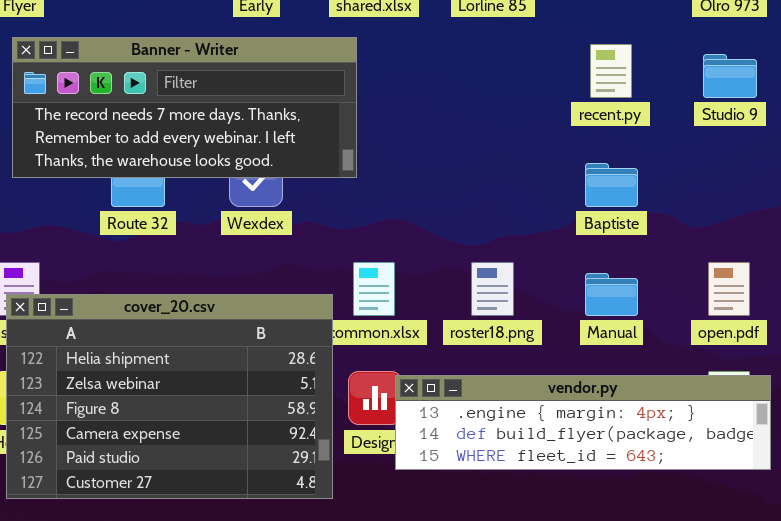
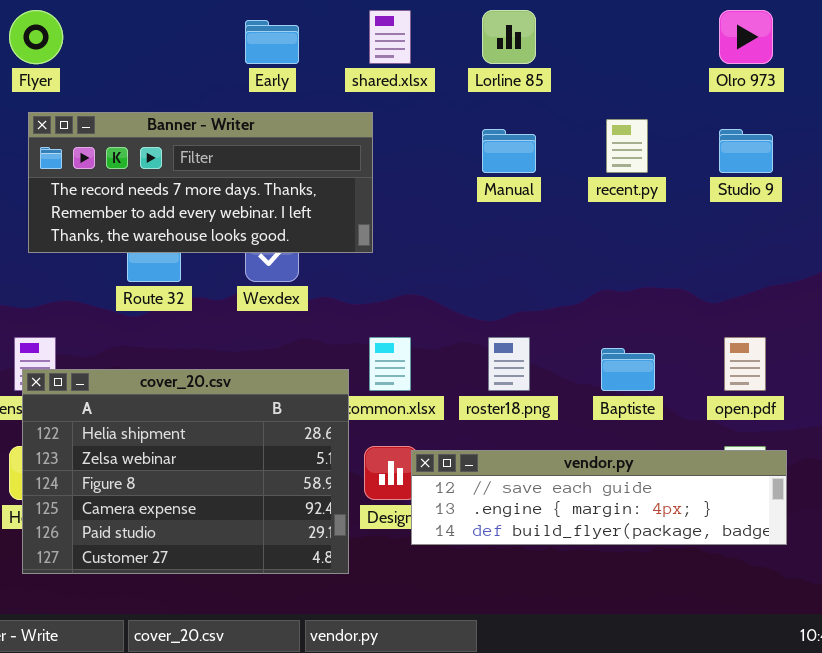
Baptiste: [585,163,638,207] -> [601,348,655,391], moved
Manual: [585,273,638,316] -> [482,129,536,173], moved
vendor.py: [395,375,771,470] -> [411,450,787,545], scrolled up 1 row

